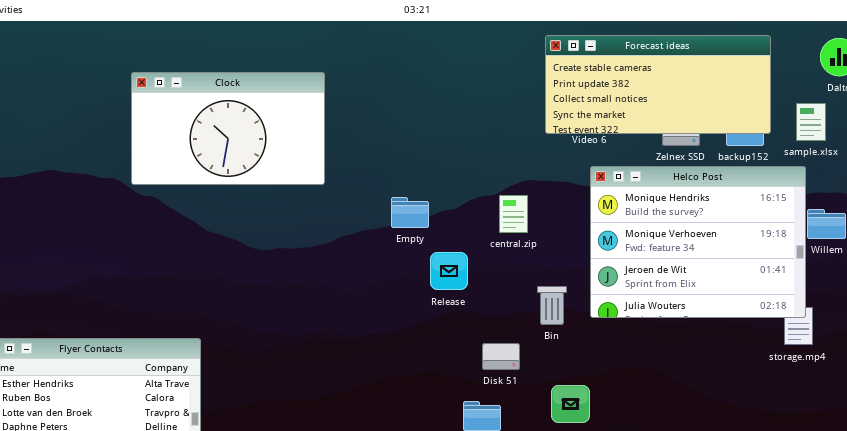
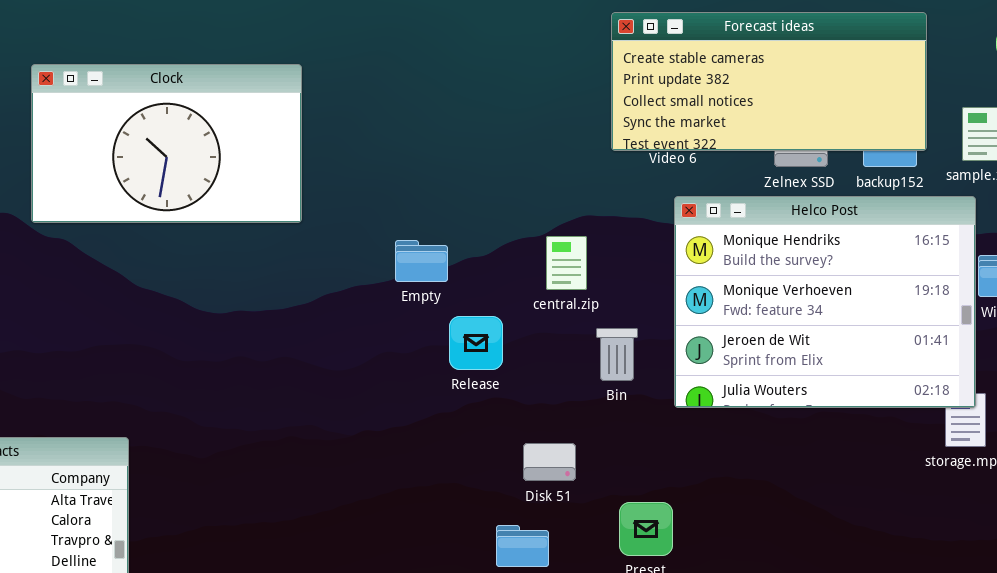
Bin: [537,286,567,325] -> [596,328,638,381], moved

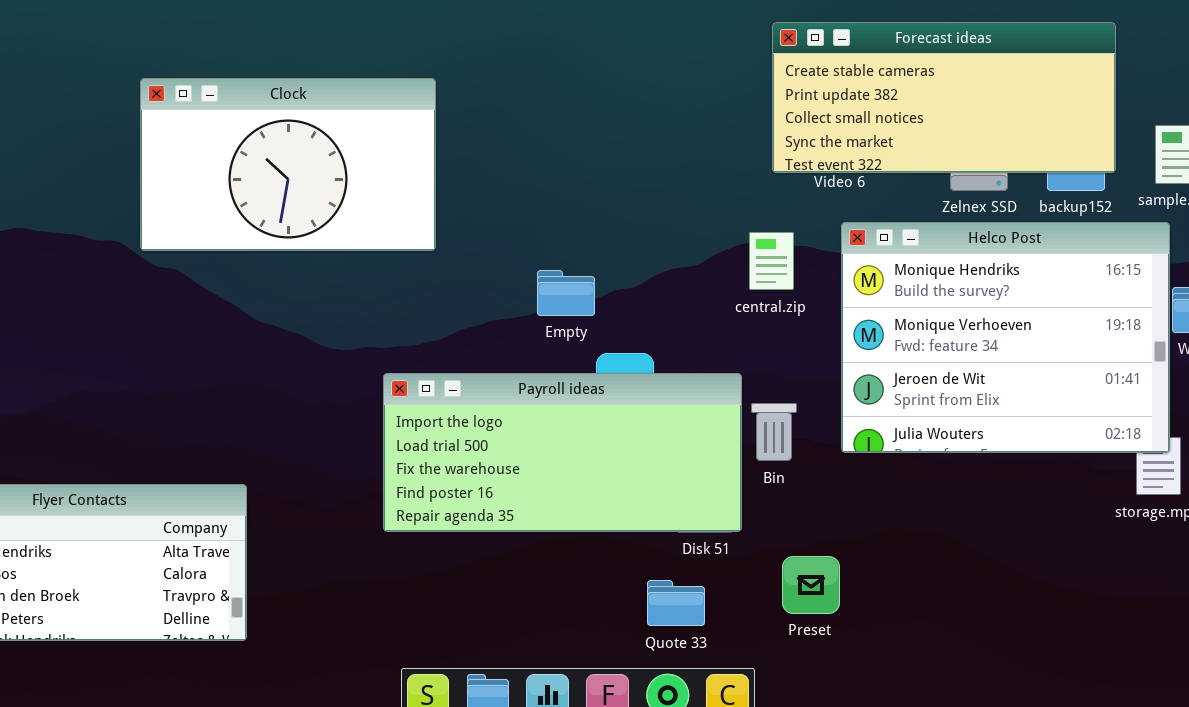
central.zip: [546,236,587,290] -> [749,232,794,290], moved
Bin: [596,328,638,381] -> [751,403,797,461], moved
Payroll ideas: none -> [383,373,742,532], opened

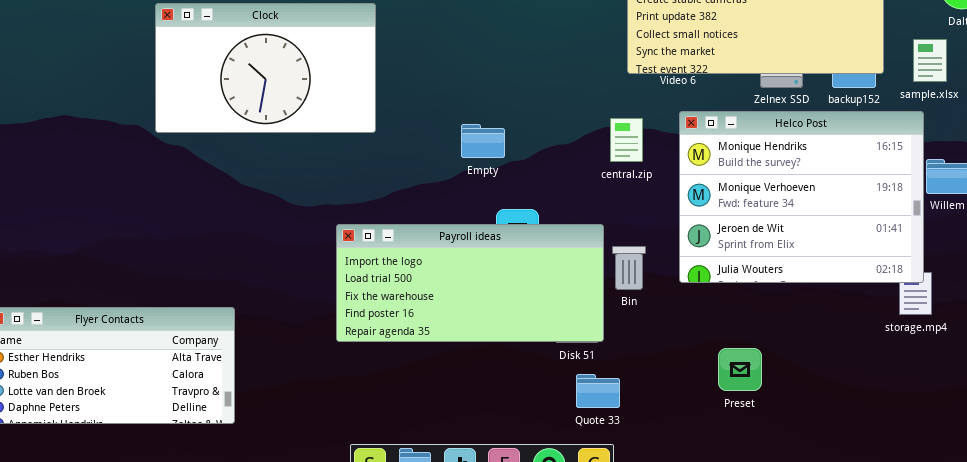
Empty: [537,270,595,316] -> [461,124,505,158], moved
Preset: [782,556,840,614] -> [718,348,762,391], moved
Quote 33: [647,580,705,626] -> [576,374,620,408], moved

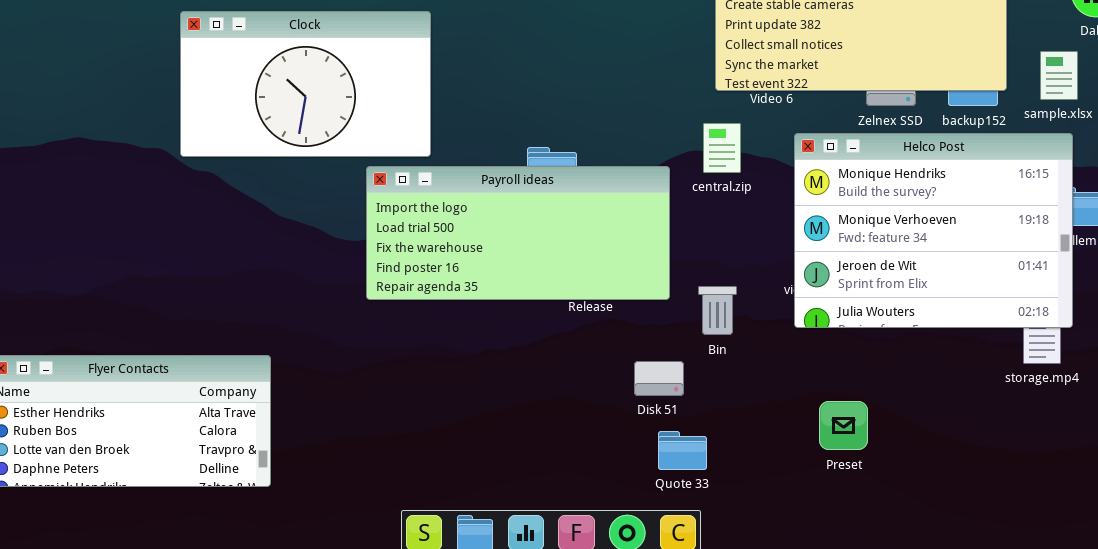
Helco Post: [679,111,924,283] -> [794,133,1073,328], moved
central.zip: [610,118,643,162] -> [703,123,741,173], moved
Payroll ideas: [336,224,604,342] -> [366,166,670,300], moved

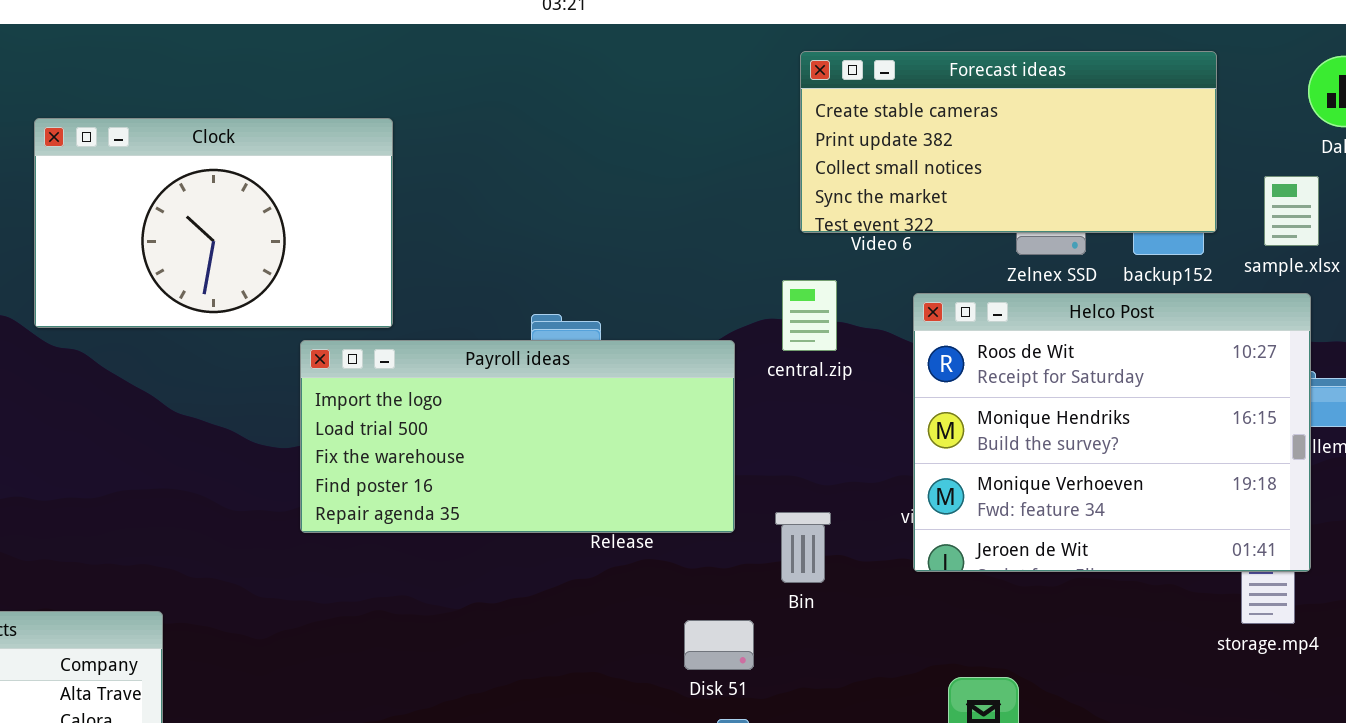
Helco Post: [794,133,1073,328] -> [913,293,1311,572], scrolled up 1 row

